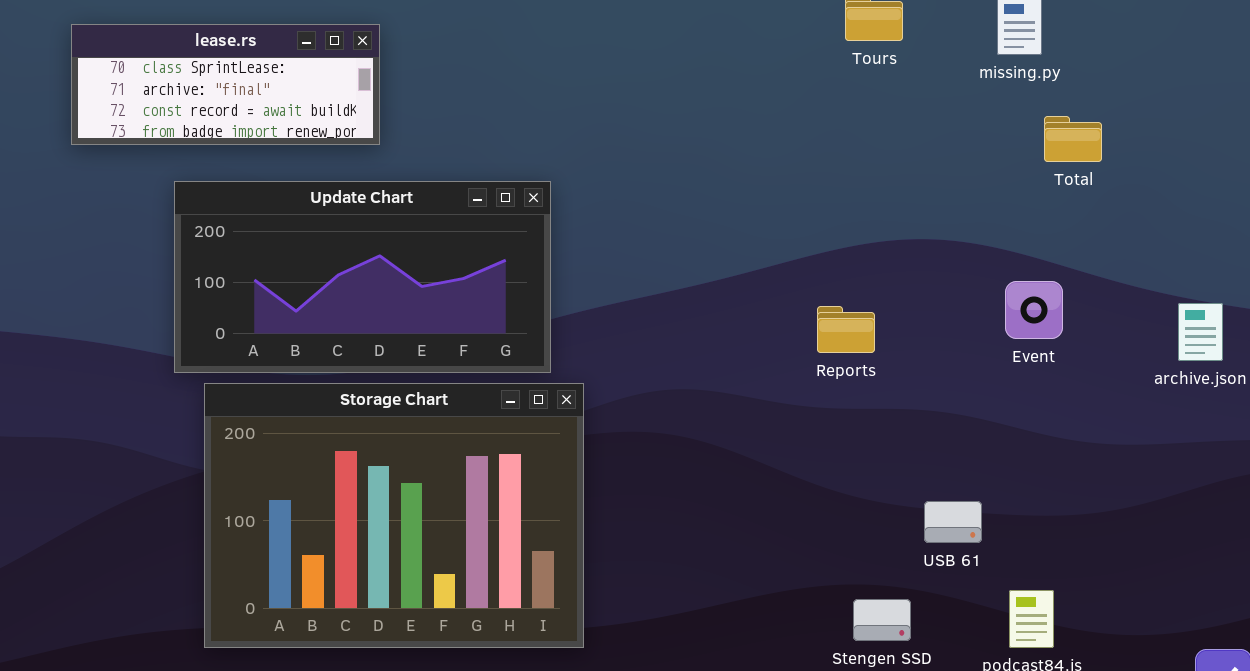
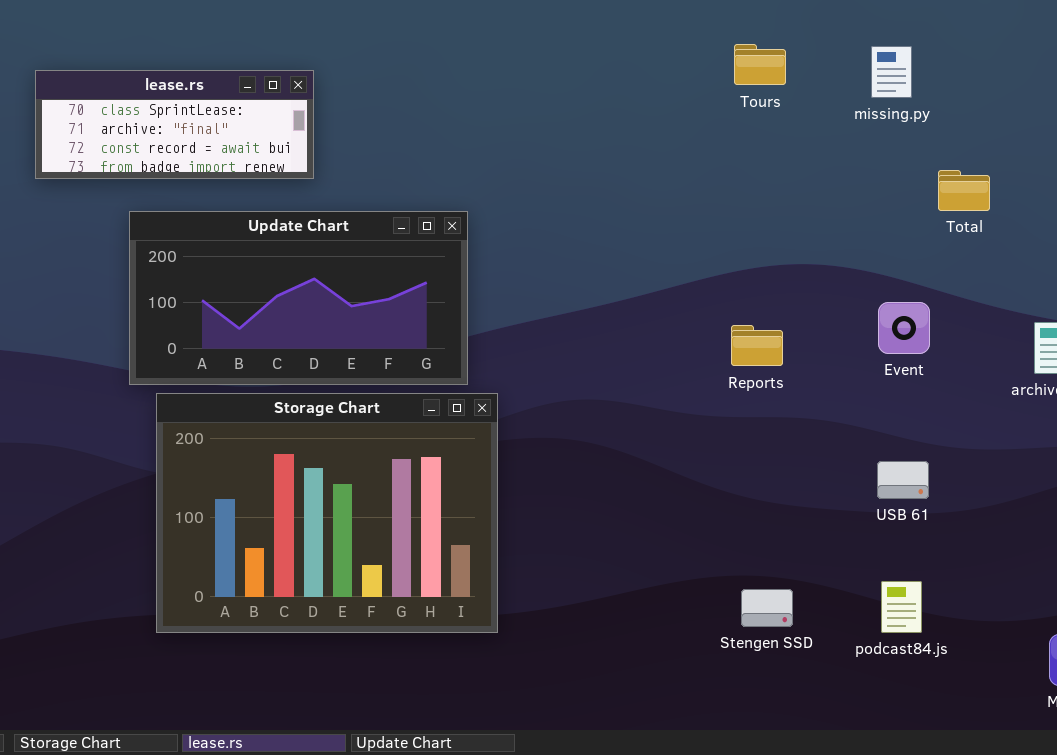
Total: [1044,116,1102,162] -> [938,170,990,211], moved
Reports: [817,306,875,353] -> [731,325,783,366], moved
USB 61: [924,501,982,543] -> [877,461,929,499], moved

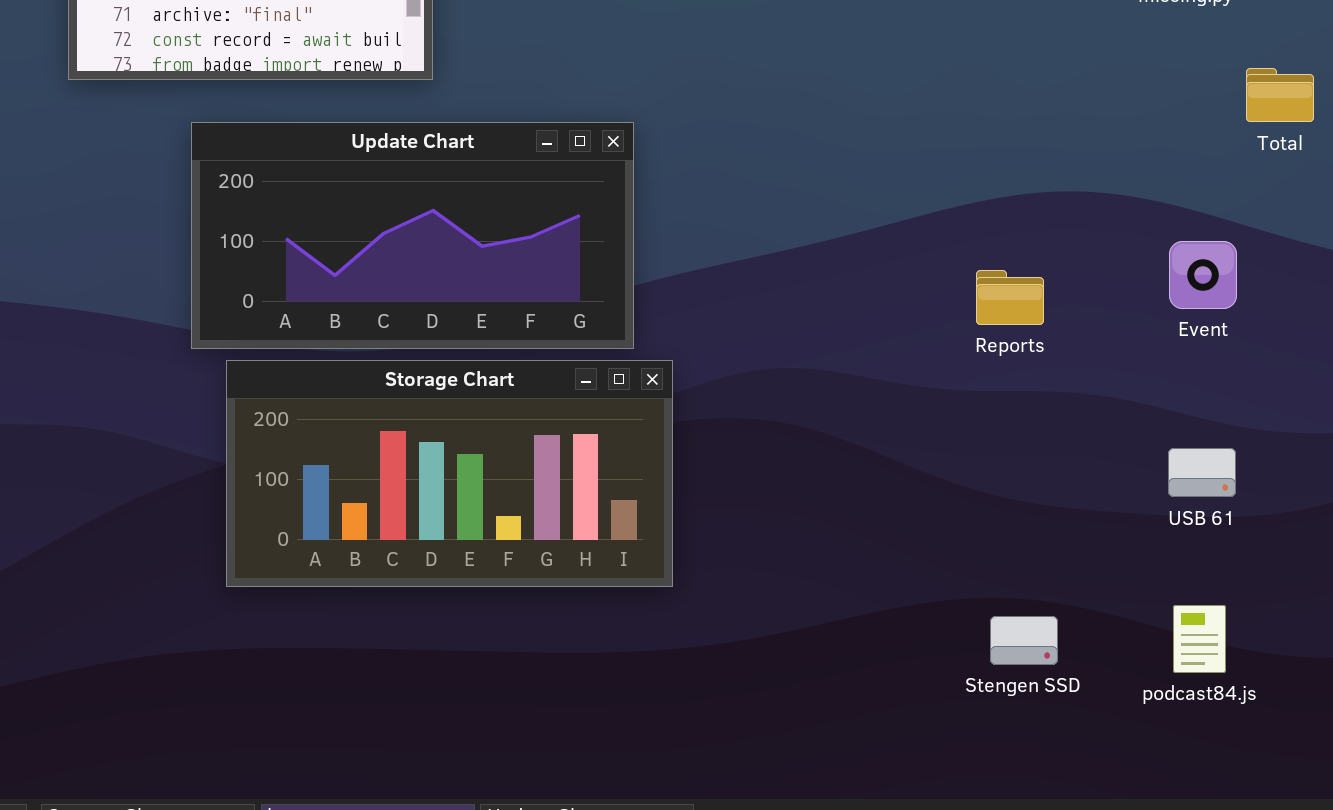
Storage Chart: [156,393,498,633] -> [226,360,673,587], resized

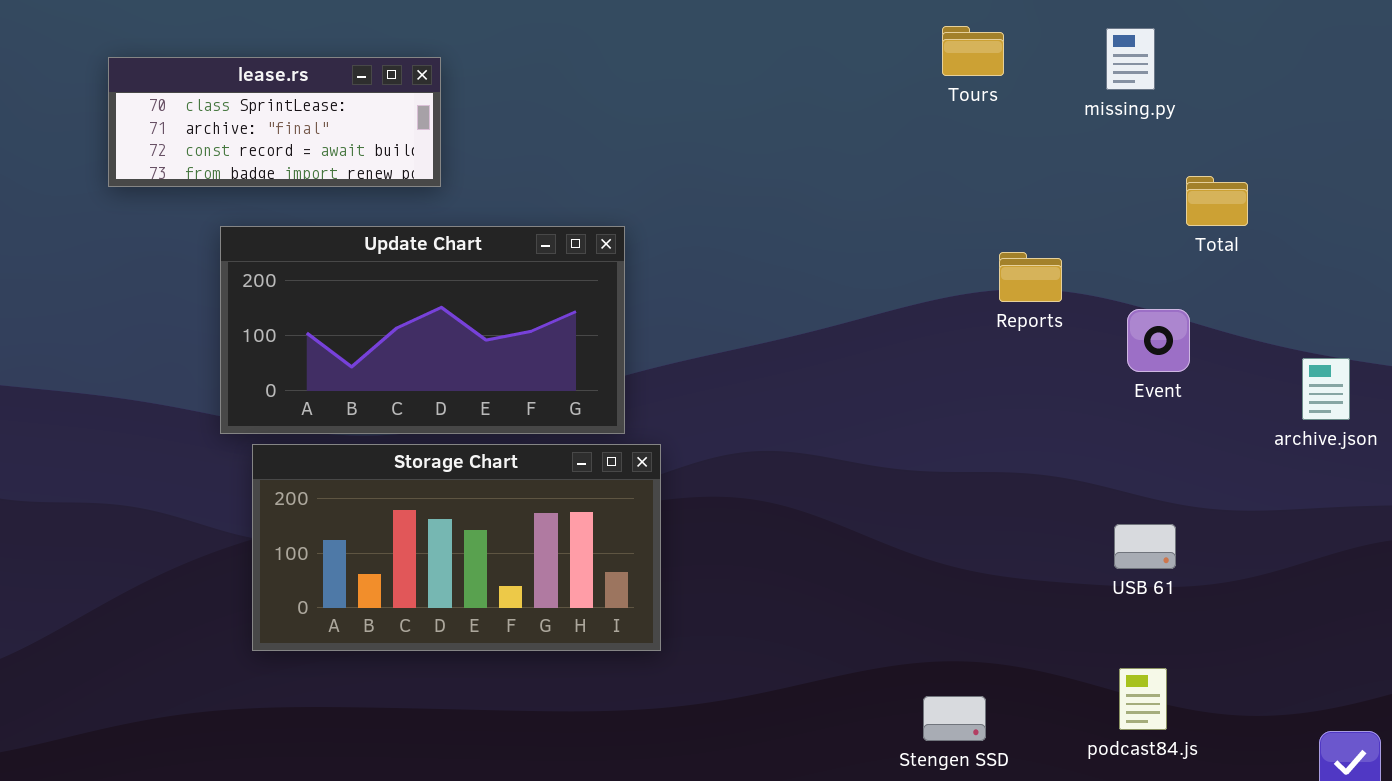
Event: [1169,241,1237,309] -> [1127,309,1190,372], moved
Reports: [976,270,1044,325] -> [999,252,1062,302], moved
Stengen SSD: [990,616,1058,665] -> [923,696,986,741], moved

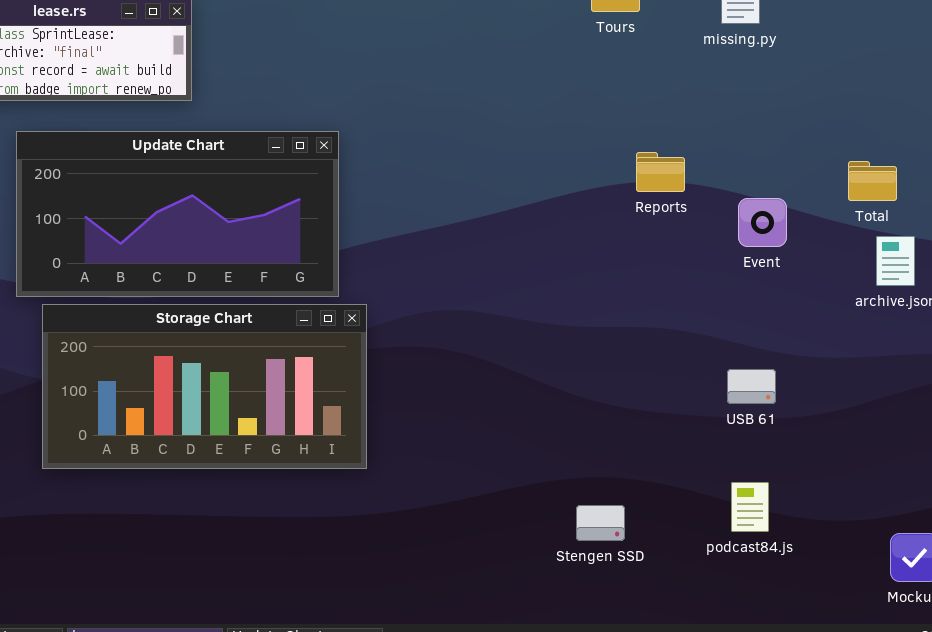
Total: [1186,176,1248,226] -> [848,161,897,201], moved

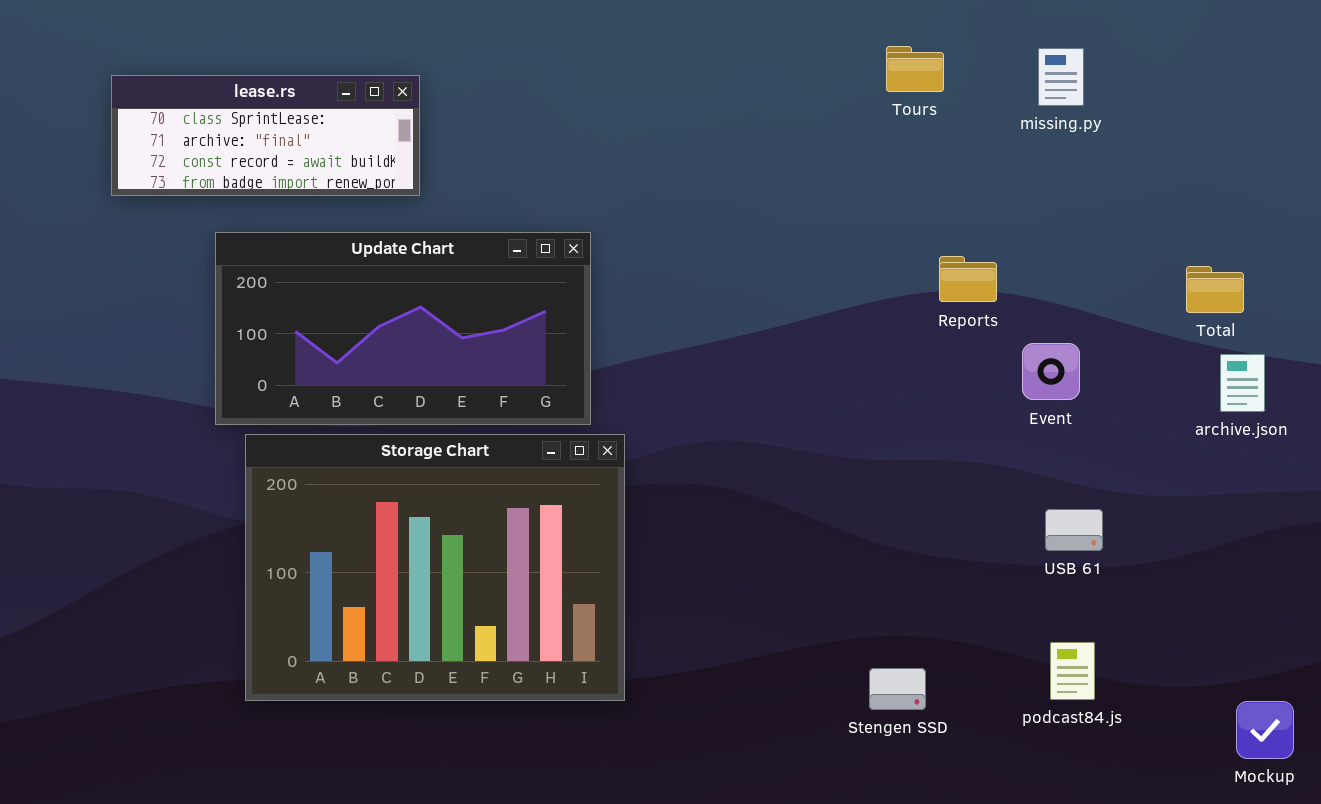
Event: [738,198,787,247] -> [1022,343,1080,400], moved
Storage Chart: [42,304,367,469] -> [245,434,625,701], resized

